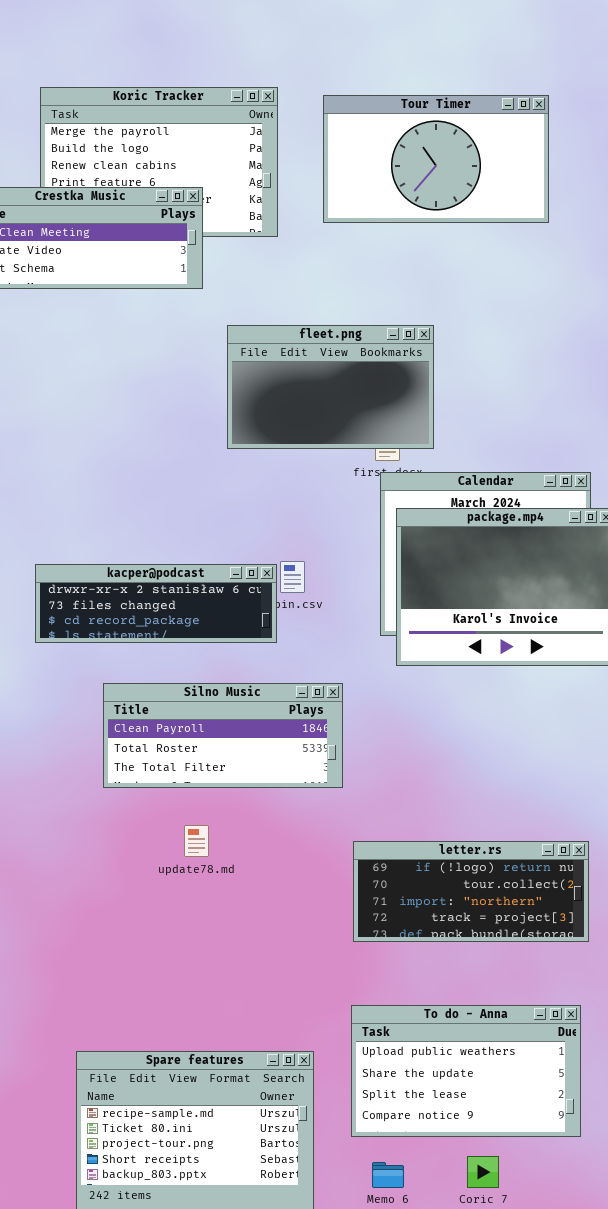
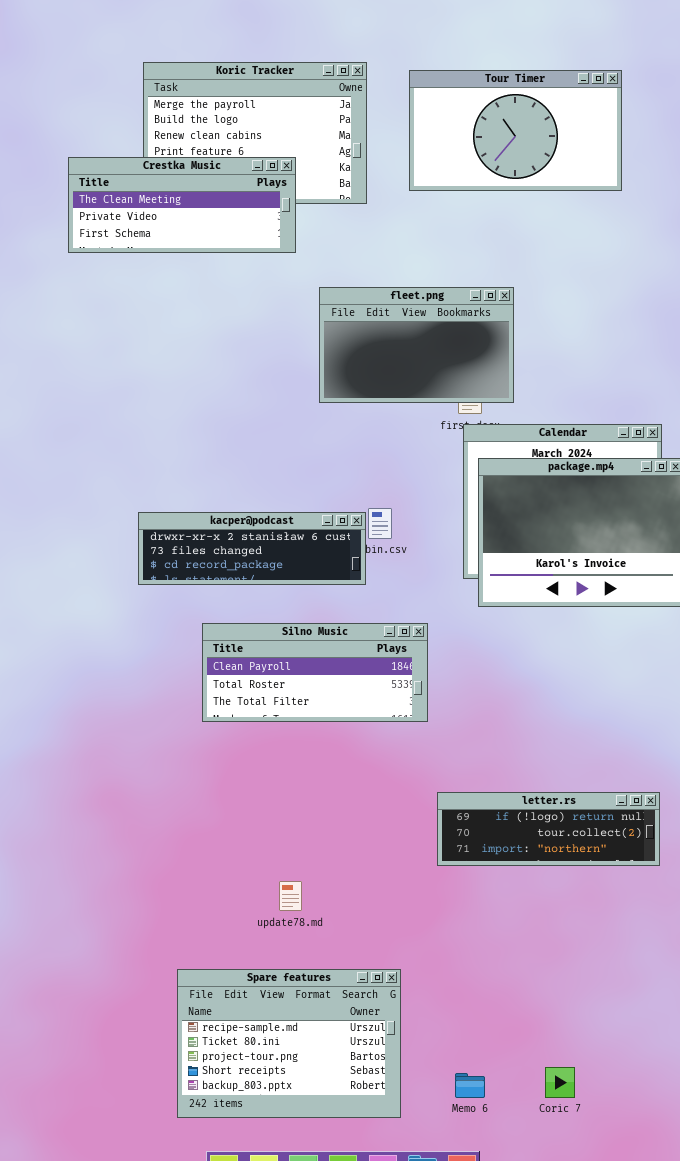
update78.md: [184,825,209,857] -> [279,881,302,911], moved
letter.rs: [353,841,589,942] -> [437,792,660,866], resized
To do - Anna: [351,1005,581,1137] -> none, closed

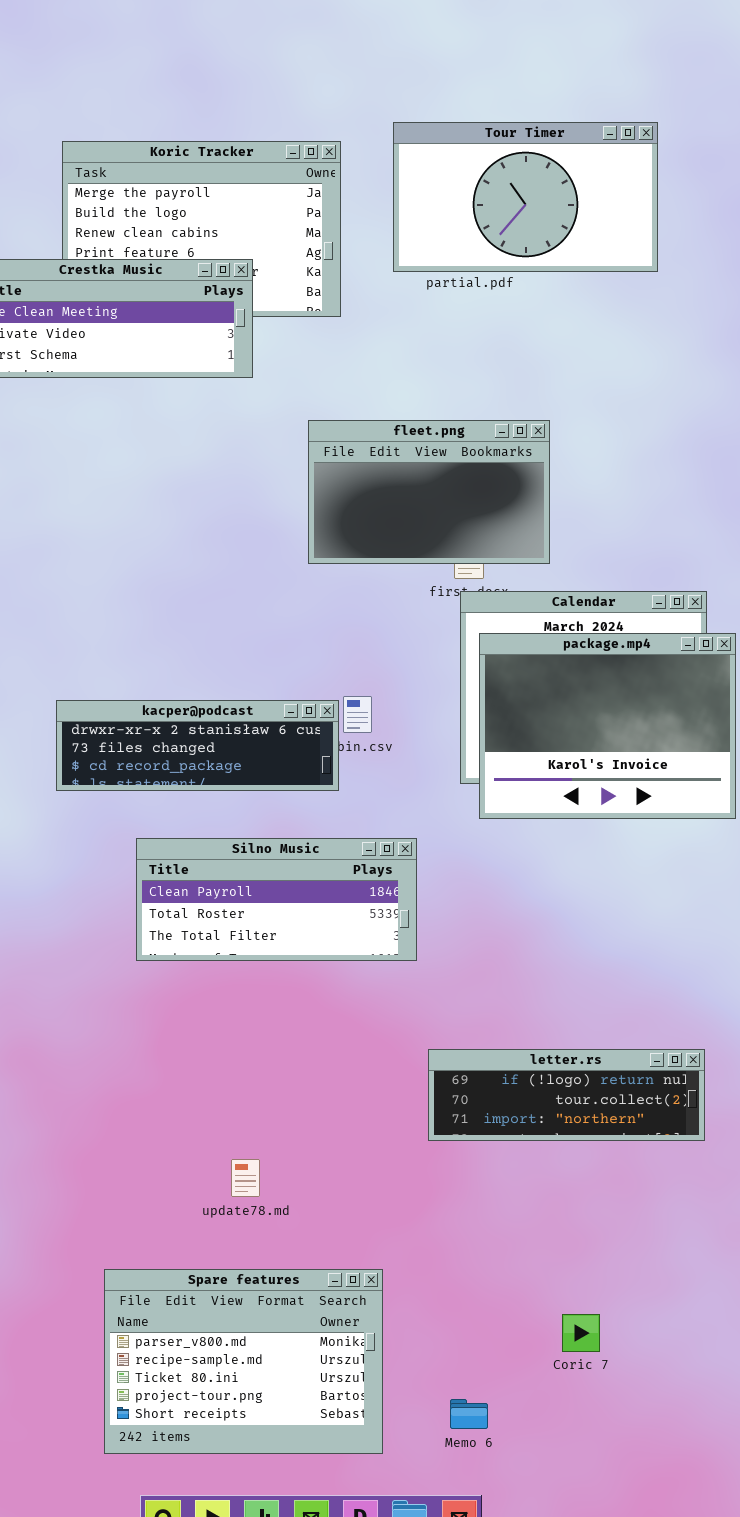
Tour Timer: [409,70,622,191] -> [393,122,658,272], moved
fleet.png: [319,287,514,403] -> [308,420,550,564], moved
Spare features: [177,969,401,1118] -> [104,1269,383,1454], scrolled up 1 row
Coric 7: [545,1067,575,1098] -> [562,1314,600,1352], moved

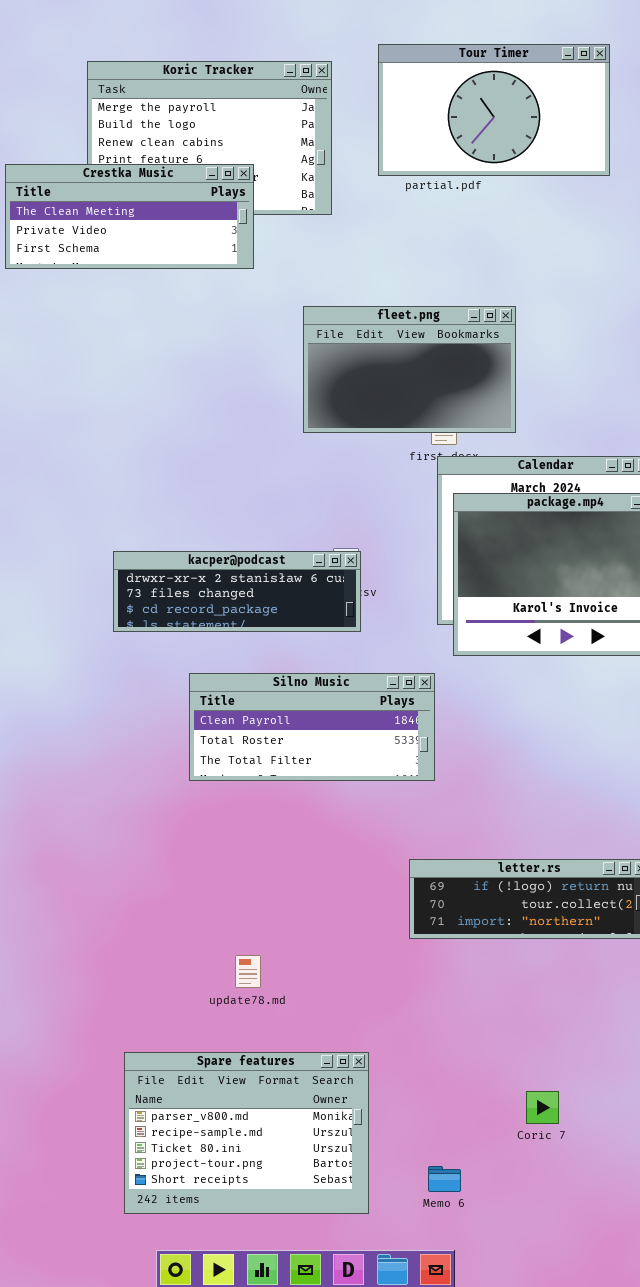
kacper@podcast: [56,700,339,791] -> [113,551,361,632], moved
Silno Music: [136,838,417,961] -> [189,673,435,781], moved

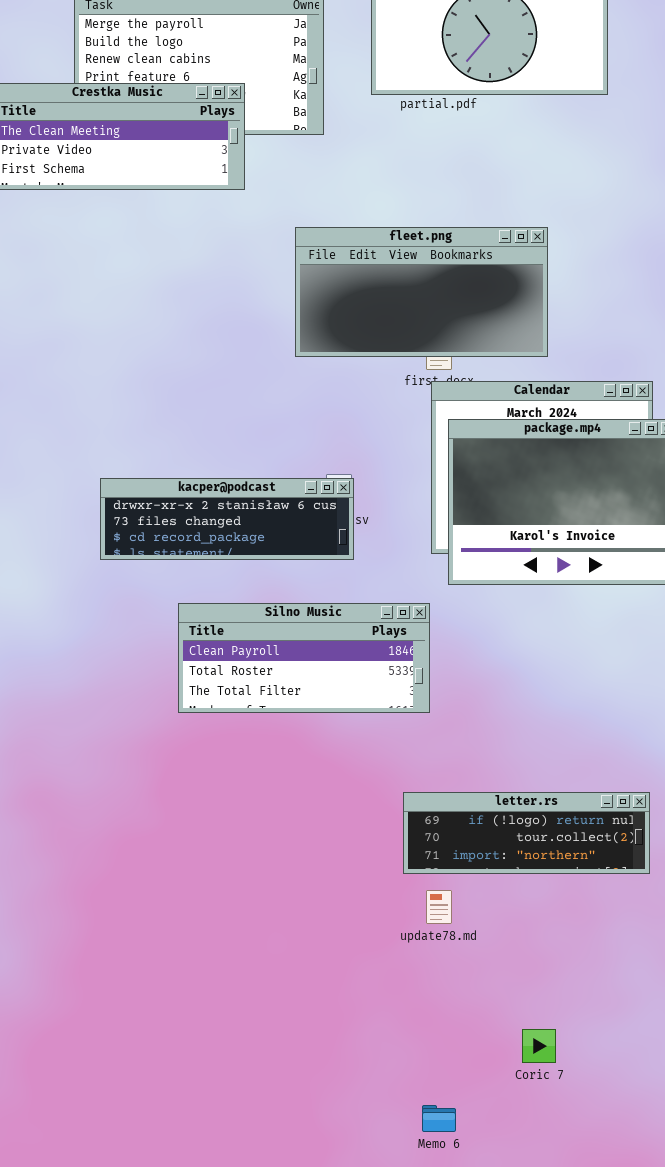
fleet.png: [303,306,516,433] -> [295,227,548,357], resized
update78.md: [235,955,261,988] -> [426,890,452,924], moved
Spare features: [124,1052,369,1214] -> none, closed

